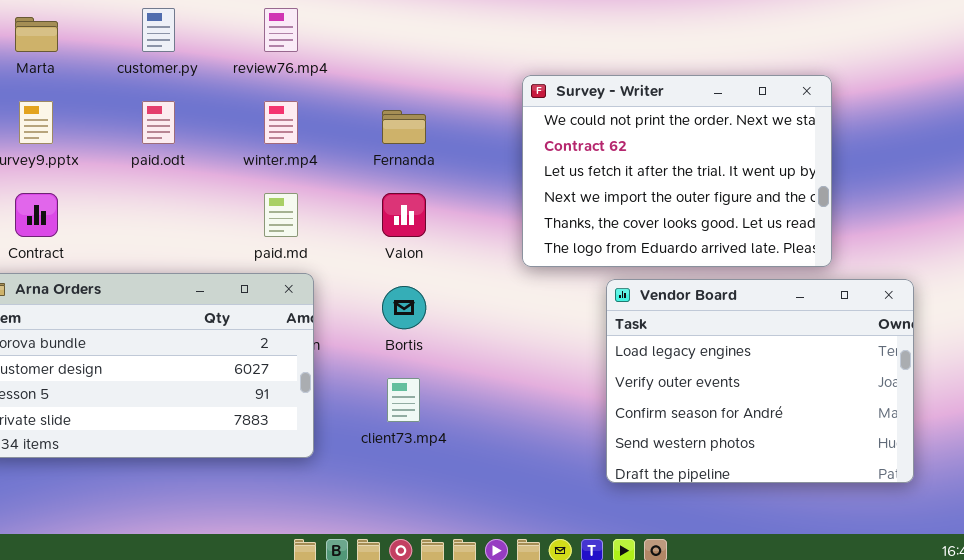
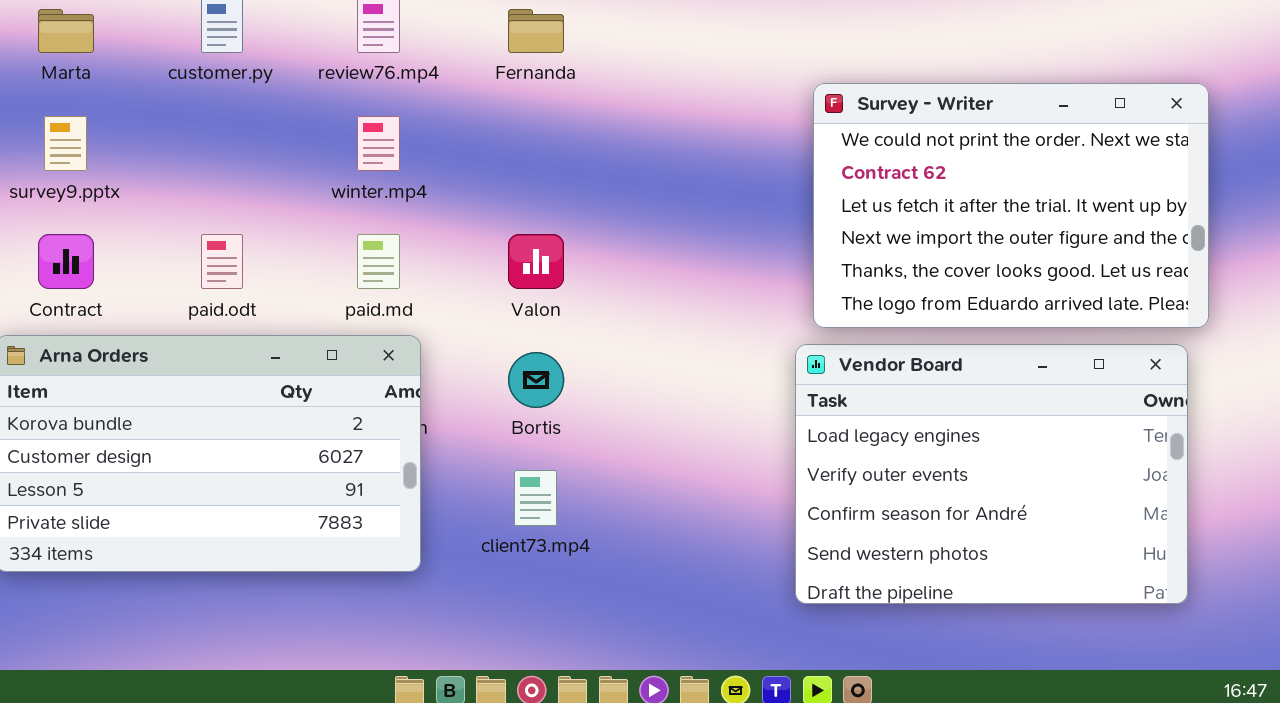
Survey - Writer: [522,75,832,267] -> [813,83,1209,328], moved
paid.odt: [142,101,175,144] -> [201,234,243,289], moved
Fernanda: [382,110,426,144] -> [508,9,564,53], moved

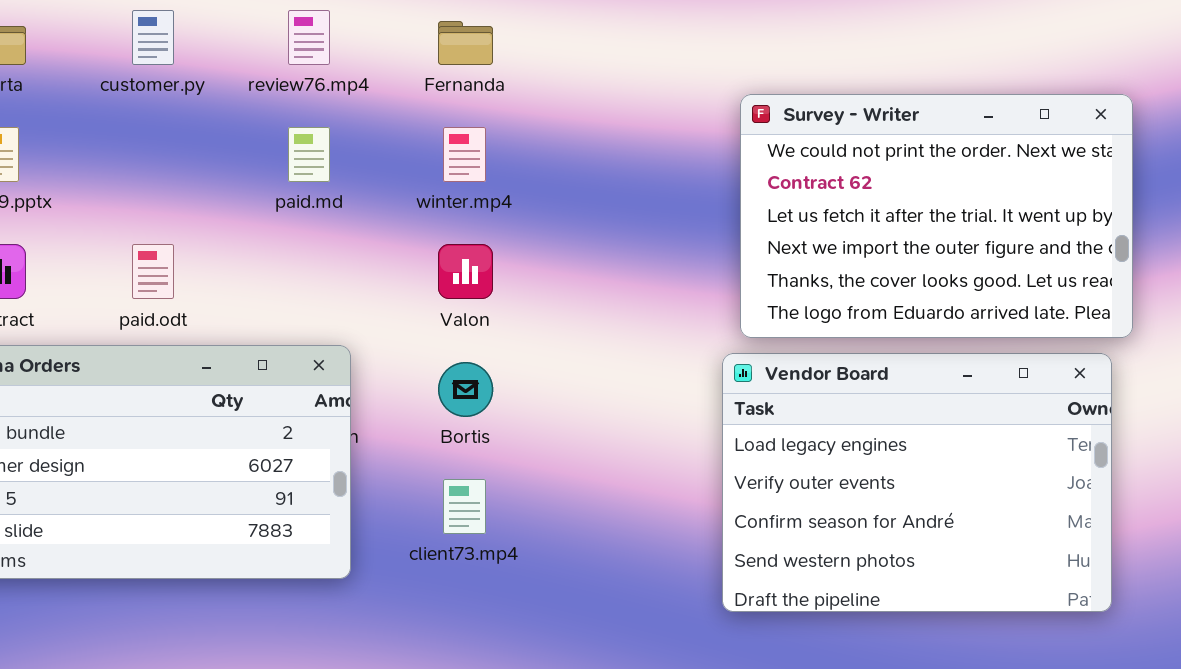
winter.mp4: [357,116,400,171] -> [443,127,486,182], moved
paid.md: [357,234,400,289] -> [288,127,330,182], moved

